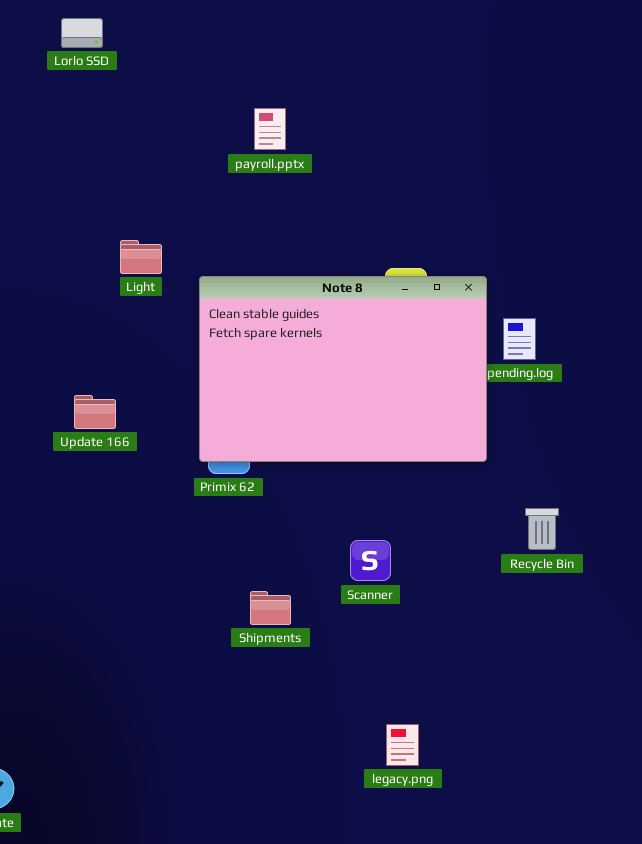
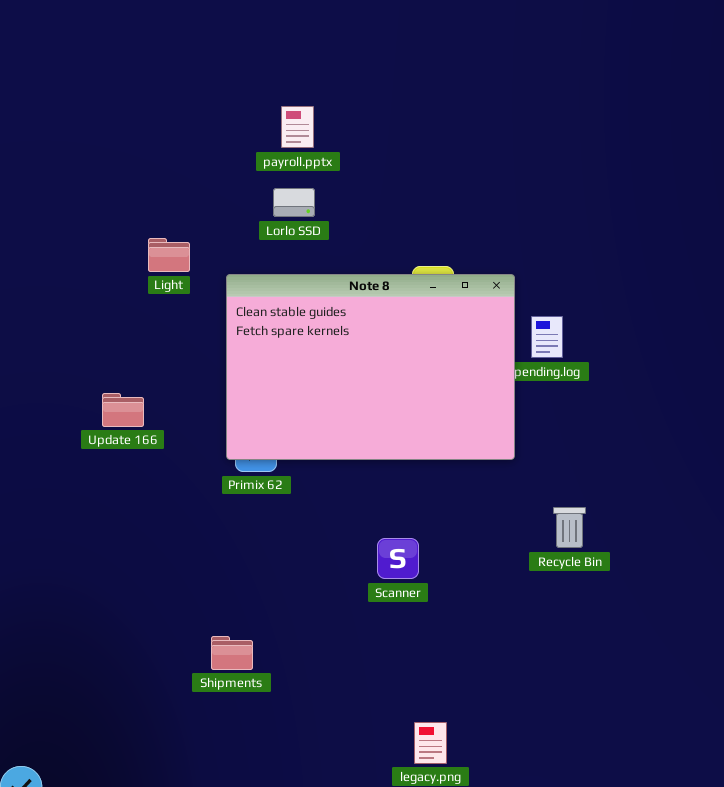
Lorlo SSD: [61,18,103,48] -> [273,188,315,217], moved
Shipments: [250,591,291,625] -> [211,636,253,670], moved

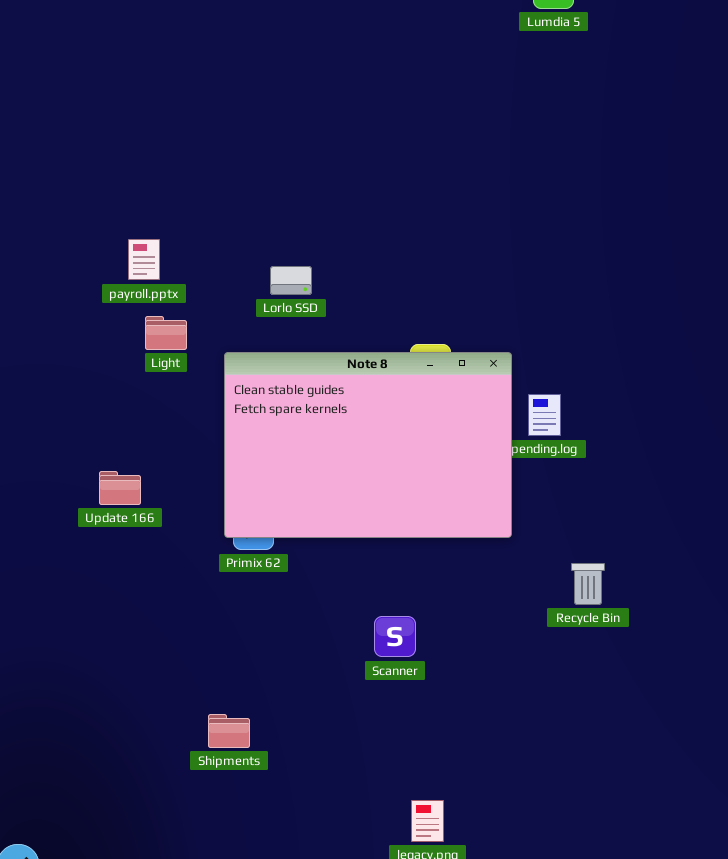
payroll.pptx: [281,106,314,148] -> [128,239,160,280], moved
Recycle Bin: [553,507,586,548] -> [571,563,605,605], moved

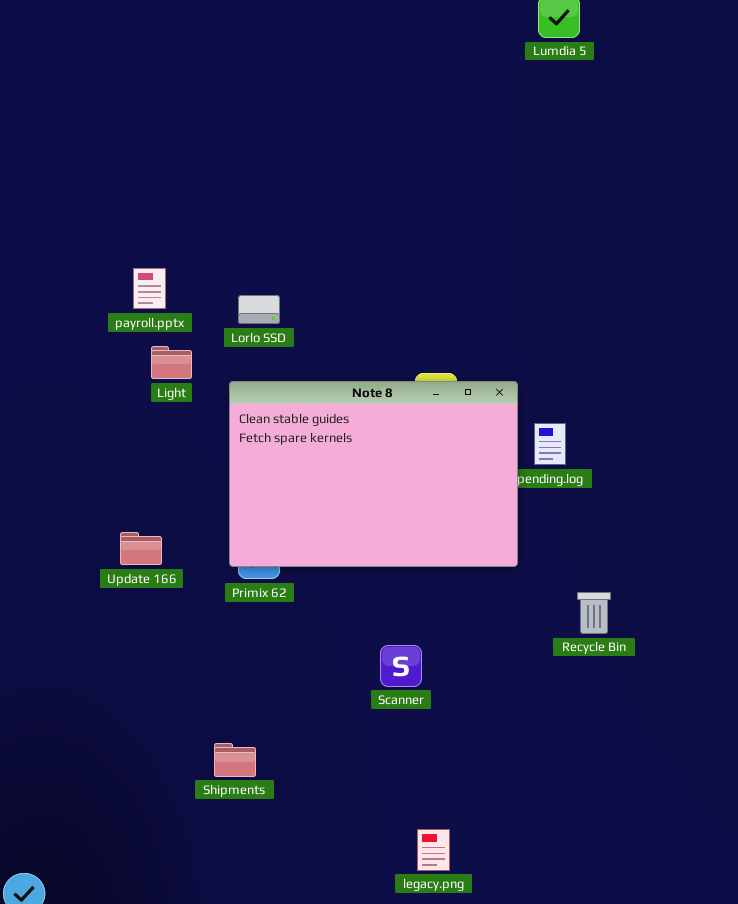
Lorlo SSD: [270,266,312,295] -> [238,295,280,324], moved
Update 166: [99,471,141,505] -> [120,532,162,565], moved

